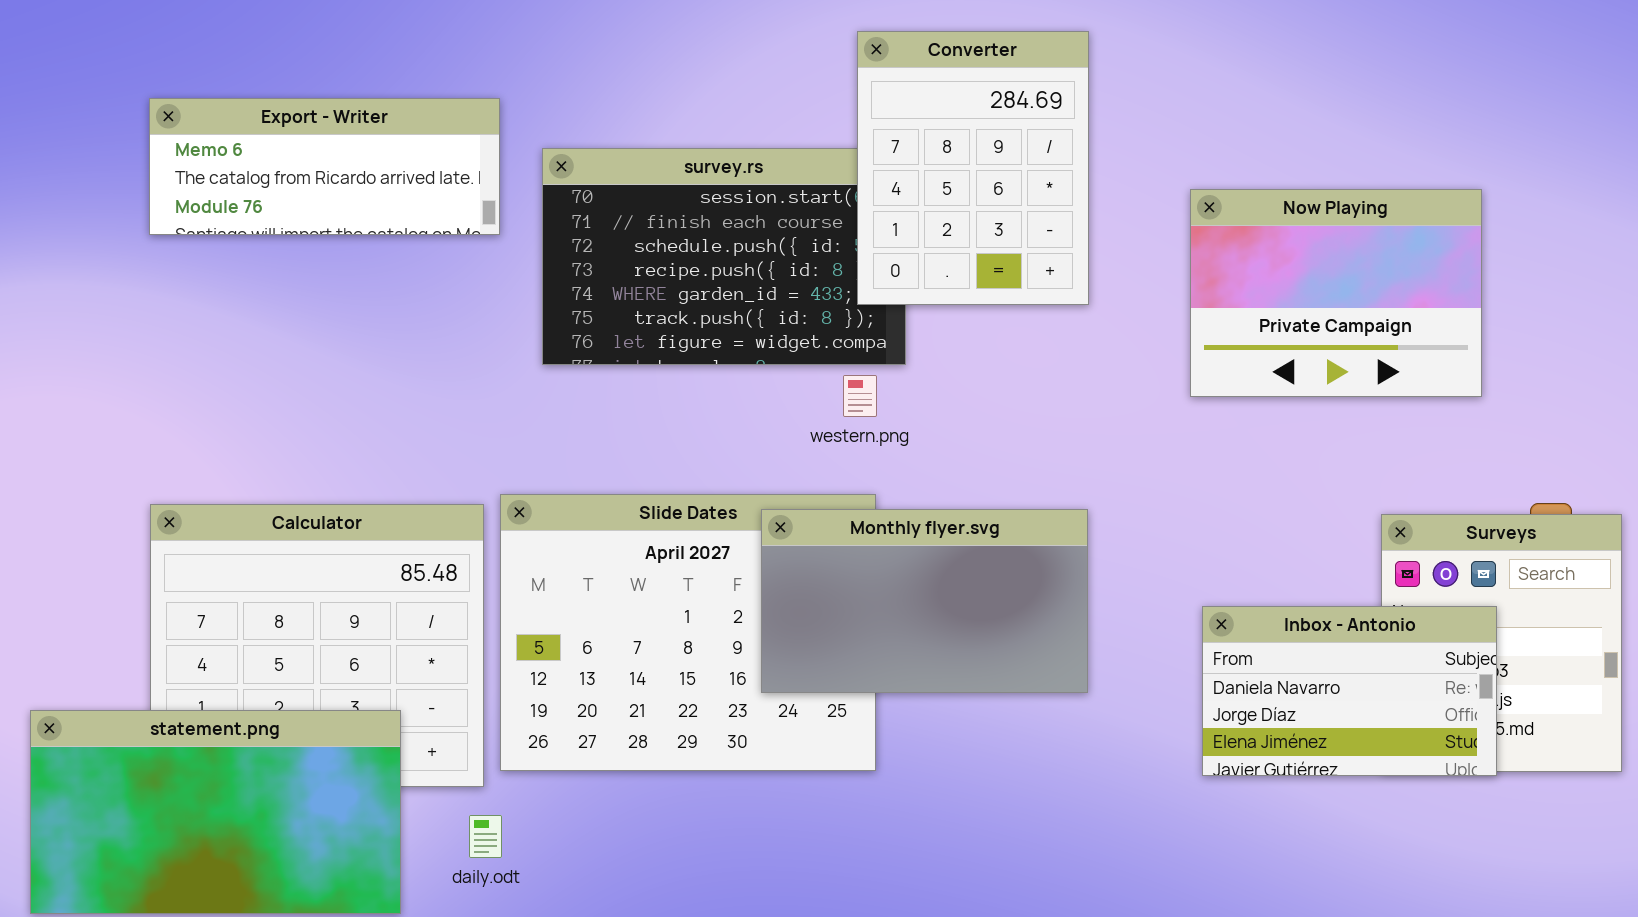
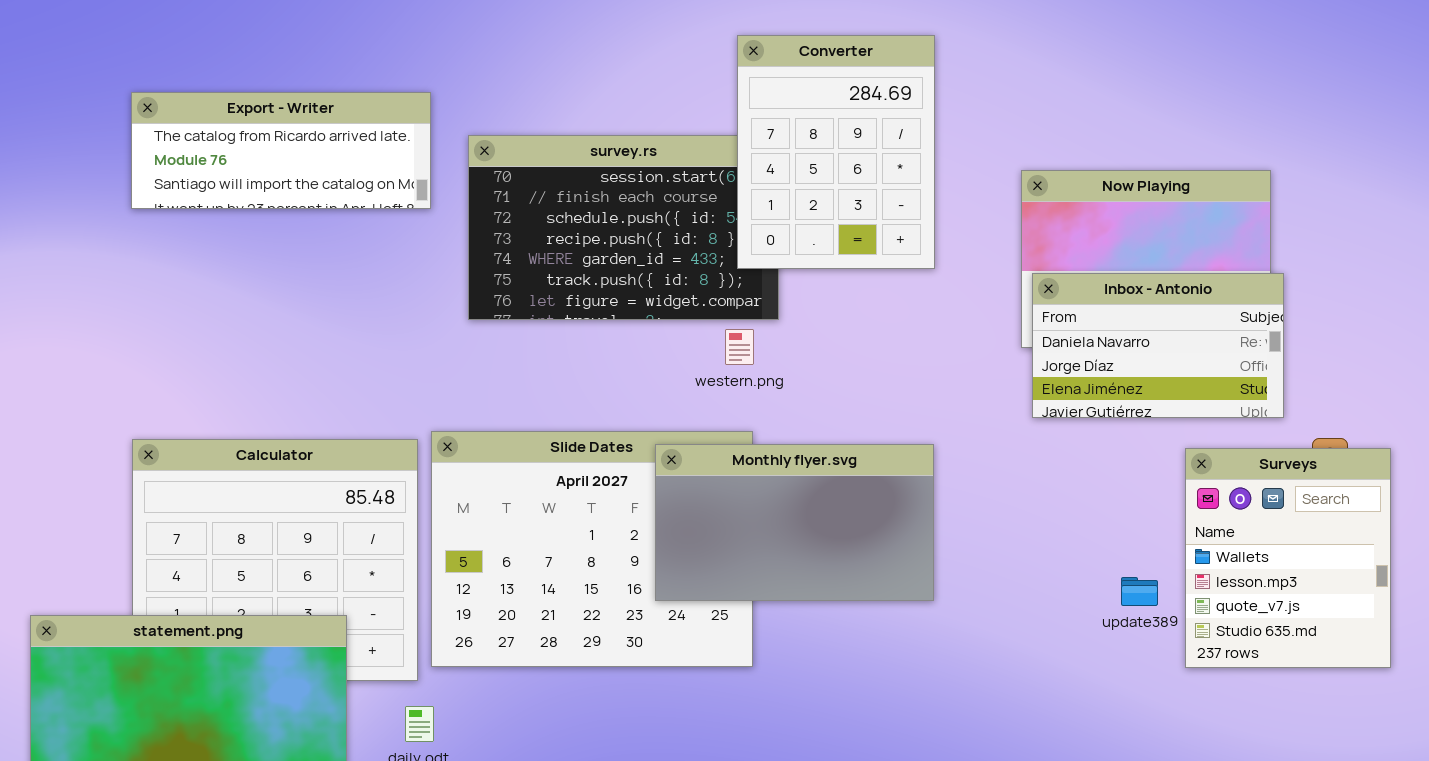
Export - Writer: [149,98,500,235] -> [131,92,431,209], scrolled down 1 row
Inbox - Antonio: [1202,606,1497,776] -> [1032,273,1284,418], moved

